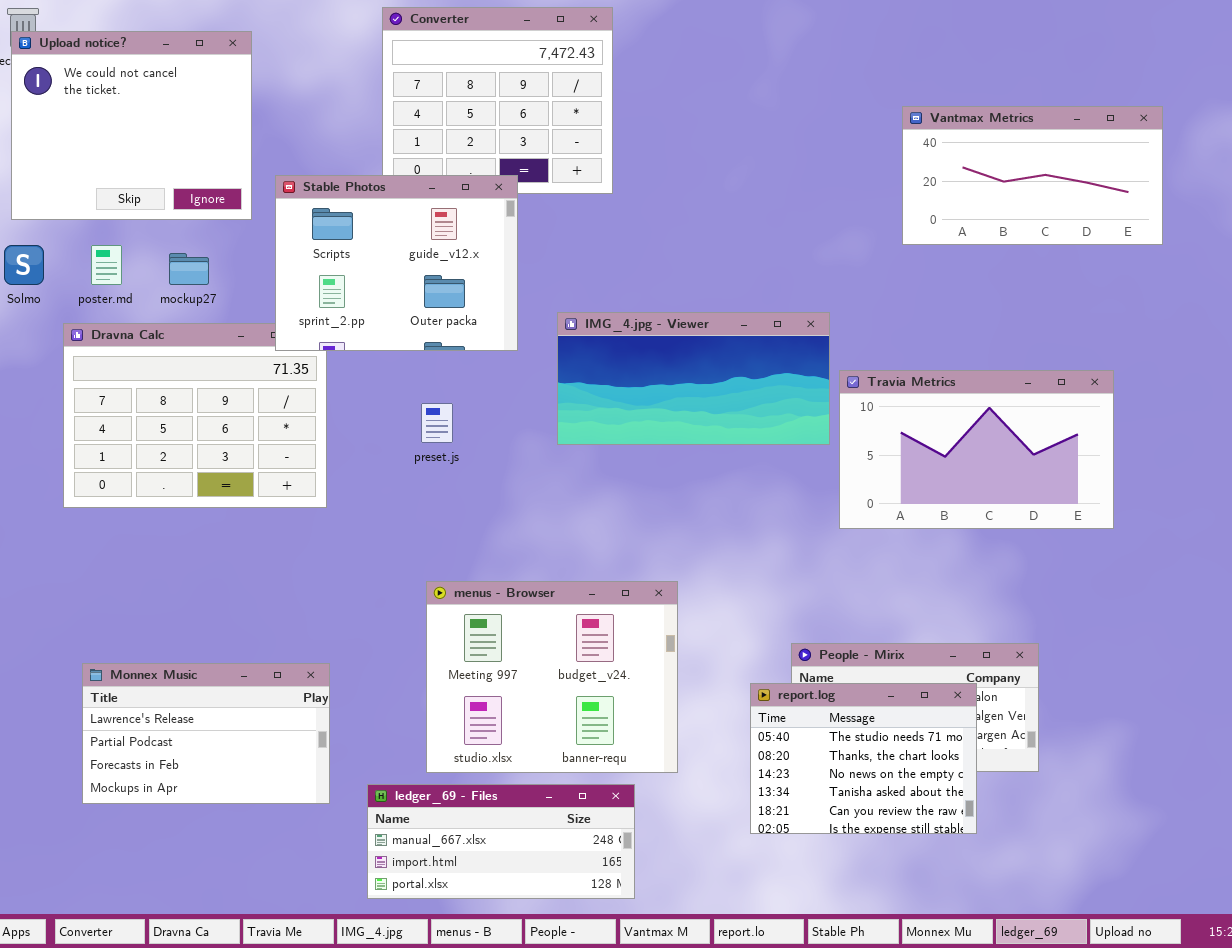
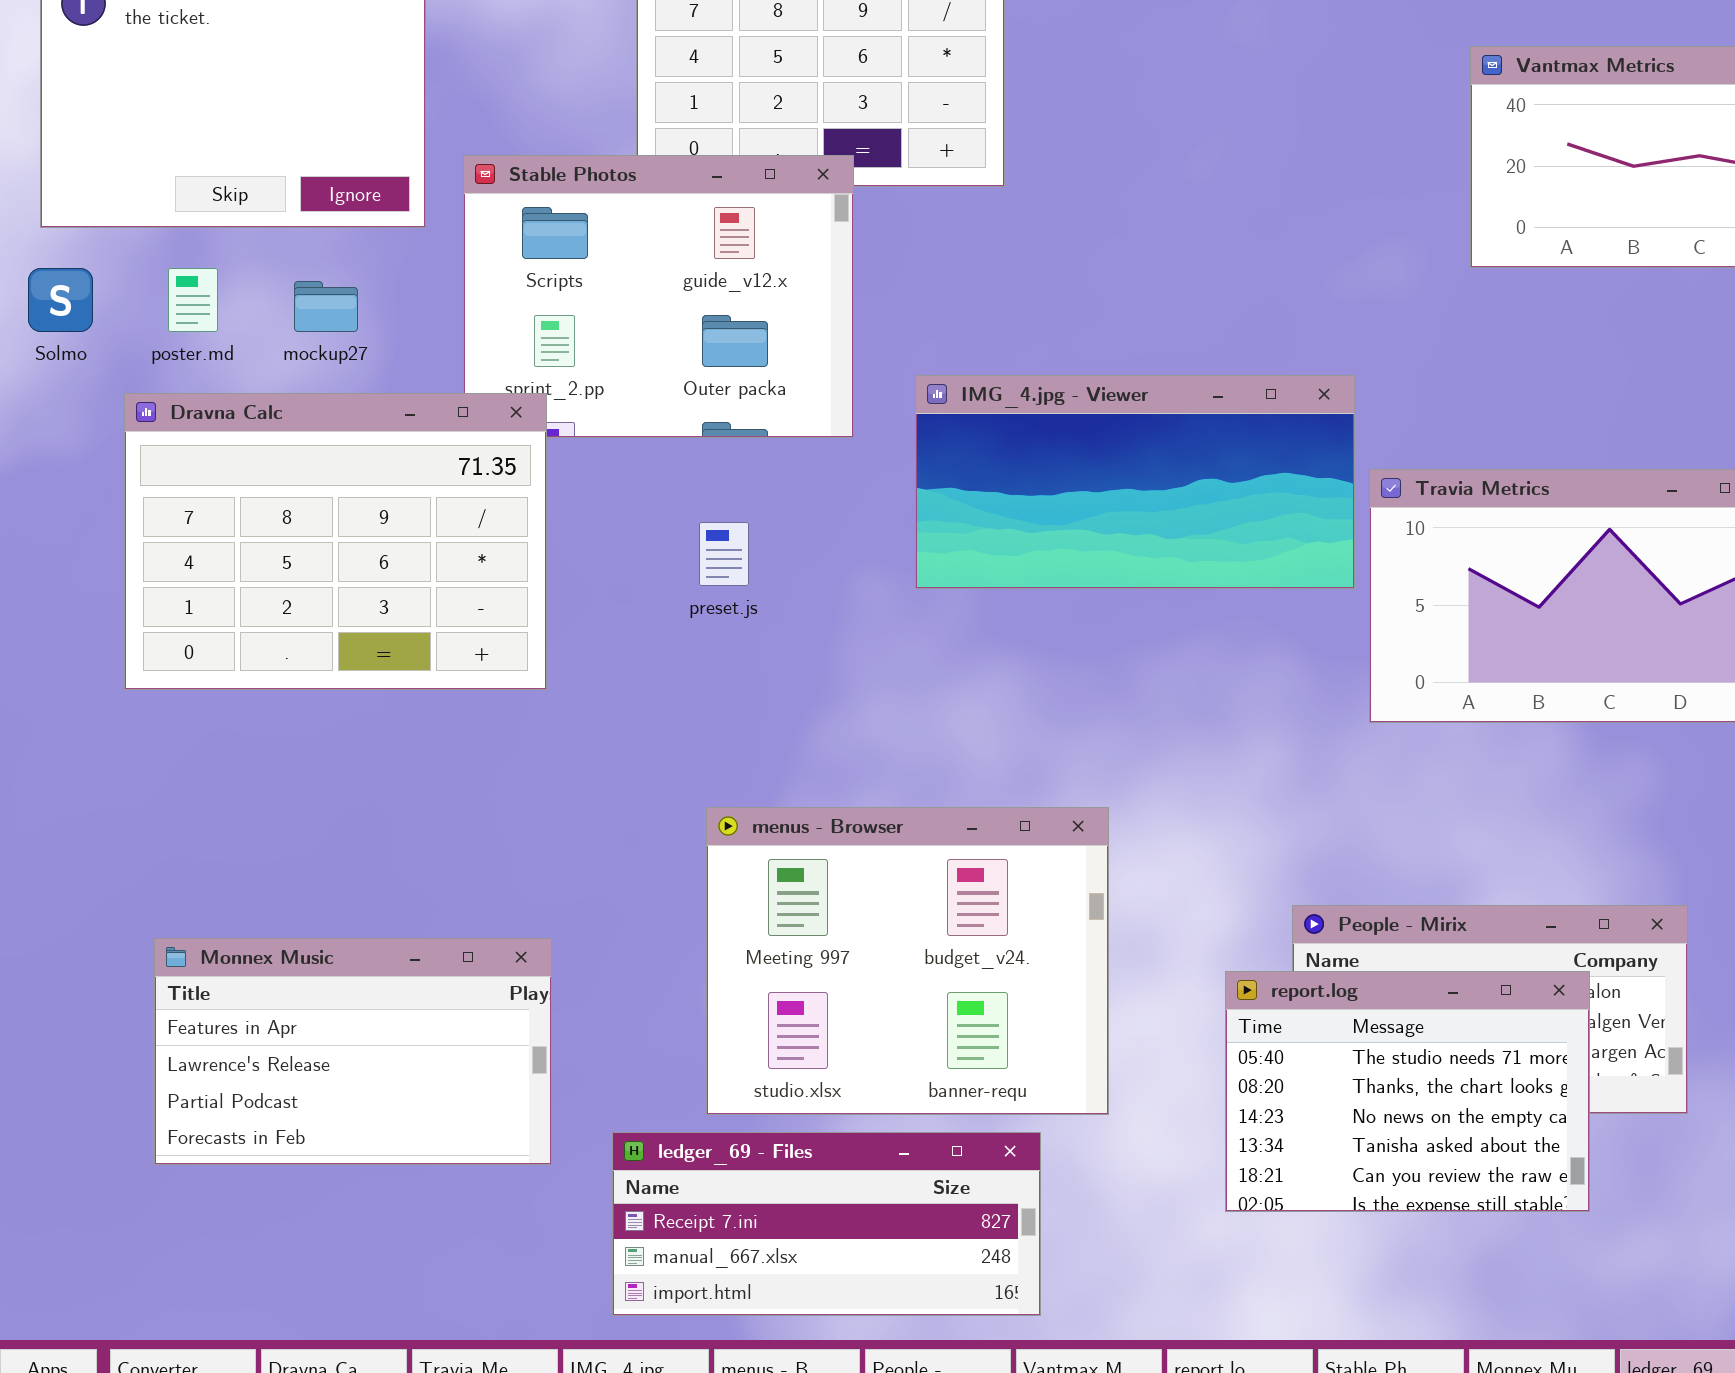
Dravna Calc: [63,323,327,508] -> [124,393,547,690], raised
Monnex Music: [82,663,330,804] -> [154,938,552,1165], scrolled up 1 row
ledger_69 - Files: [367,784,635,899] -> [612,1132,1041,1316], scrolled up 1 row

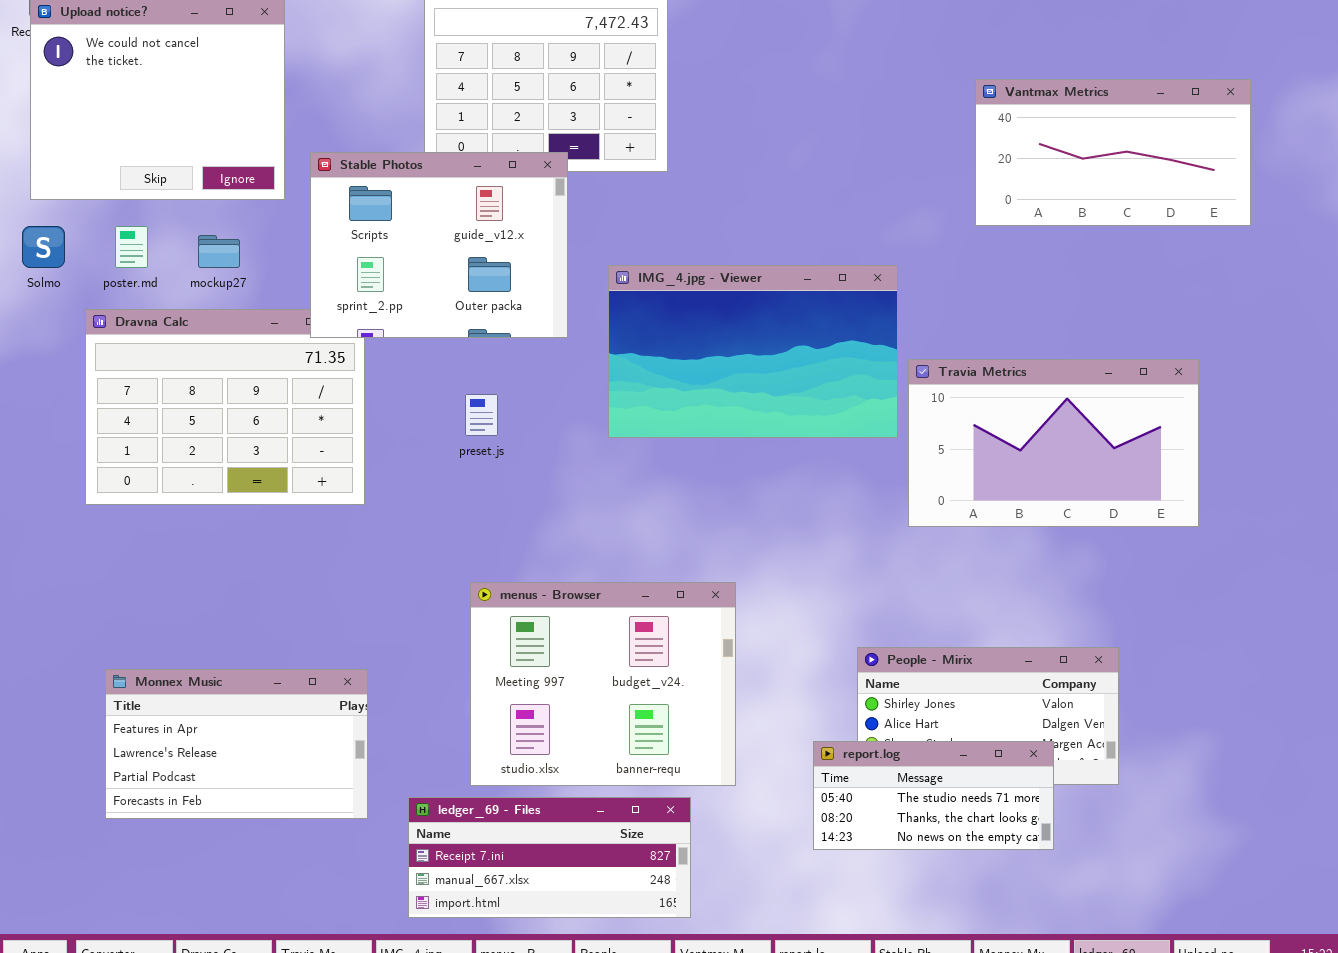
Stable Photos: [463,155,854,438] -> [310,152,568,338], raised
IMG_4.jpg - Viewer: [915,375,1355,589] -> [608,265,898,438], resized
report.log: [1225,971,1590,1212] -> [813,741,1054,850], resized

